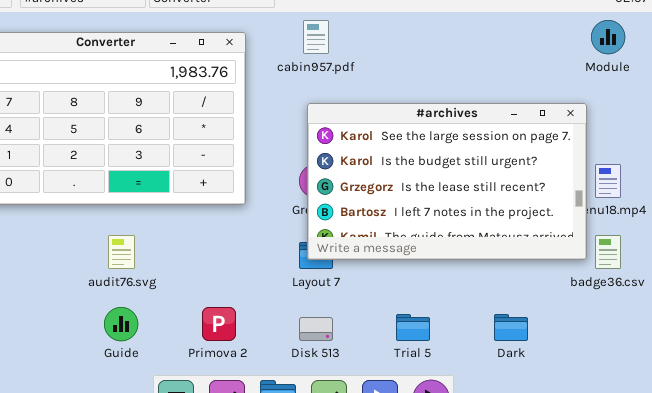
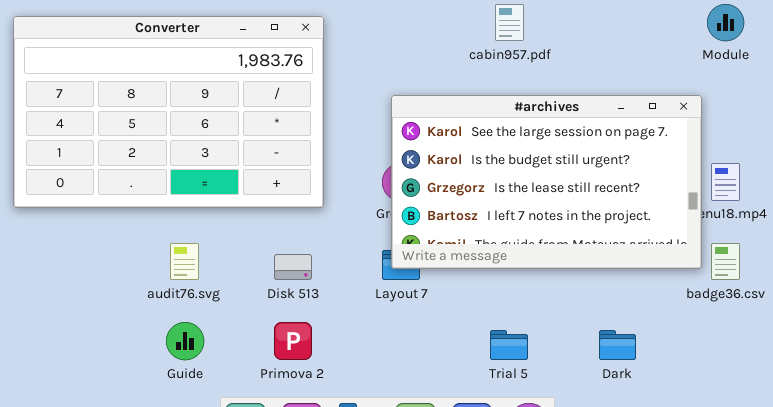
cabin957.pdf: [303,20,329,54] -> [495,4,524,41], moved
Disk 513: [299,317,333,341] -> [274,254,312,280], moved

